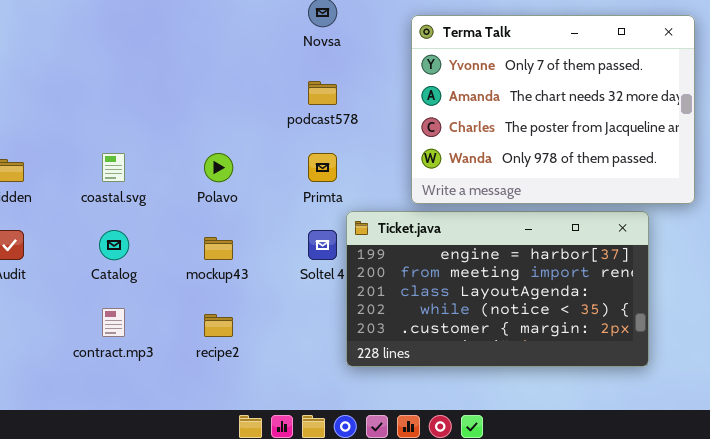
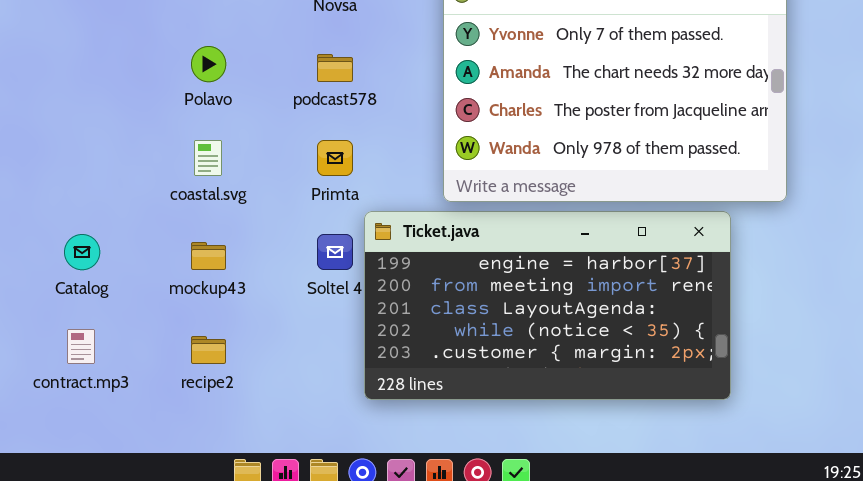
coastal.svg: [102,153,125,182] -> [194,140,222,176], moved
Polavo: [204,153,233,182] -> [191,46,226,82], moved

